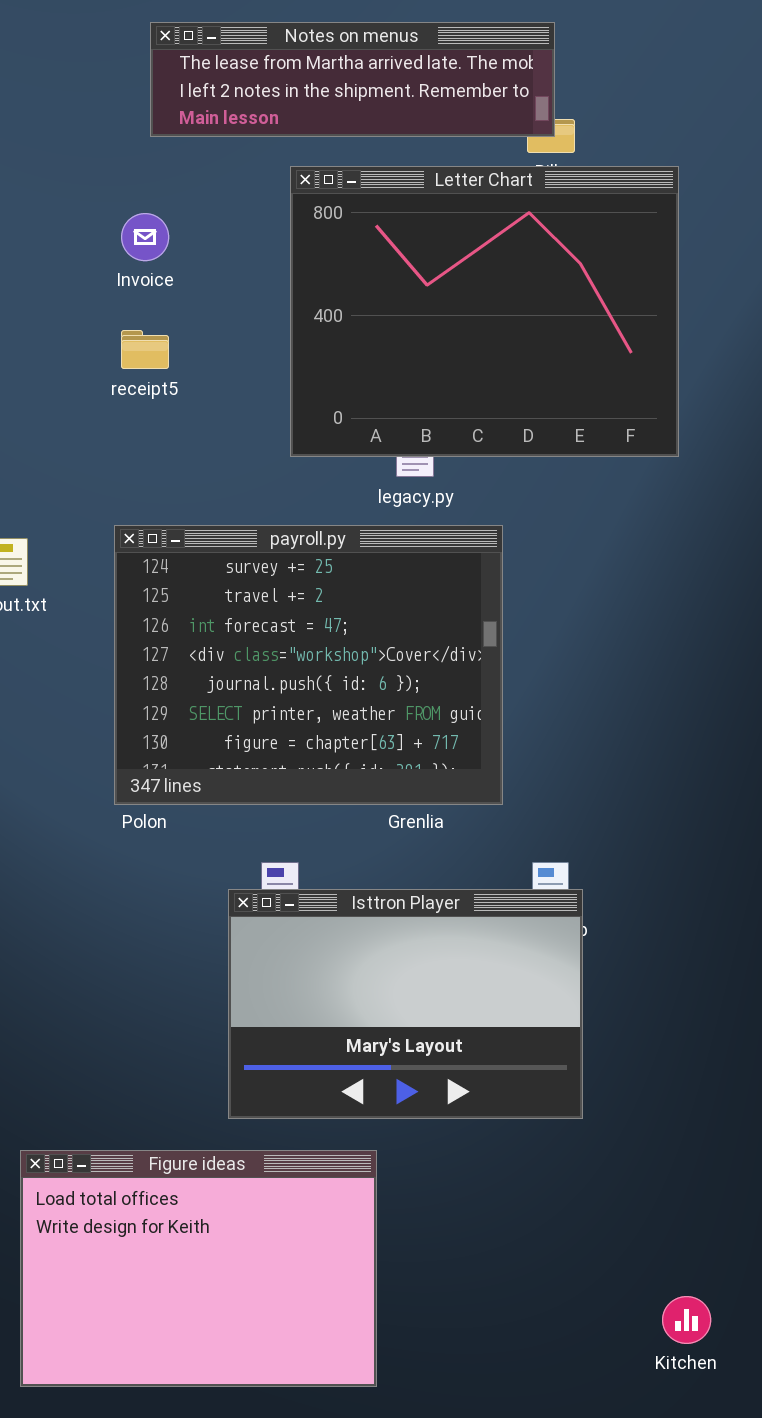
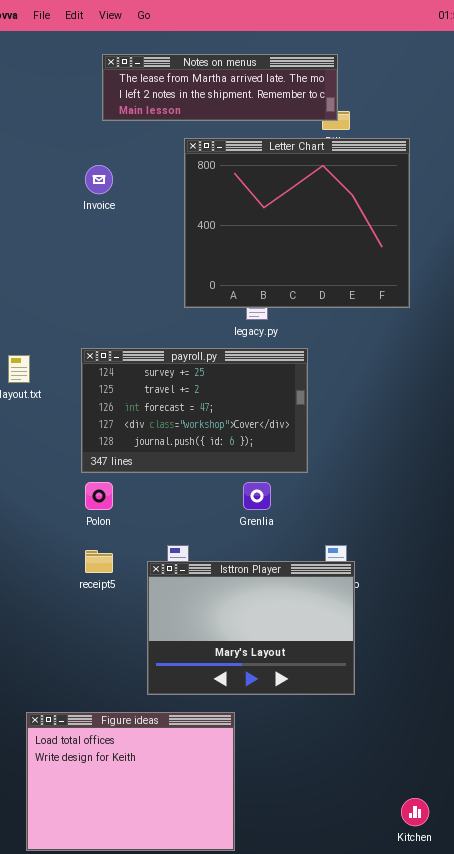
receipt5: [121,330,169,369] -> [85,550,113,573], moved
payroll.py: [114,525,503,805] -> [81,348,308,473], resized

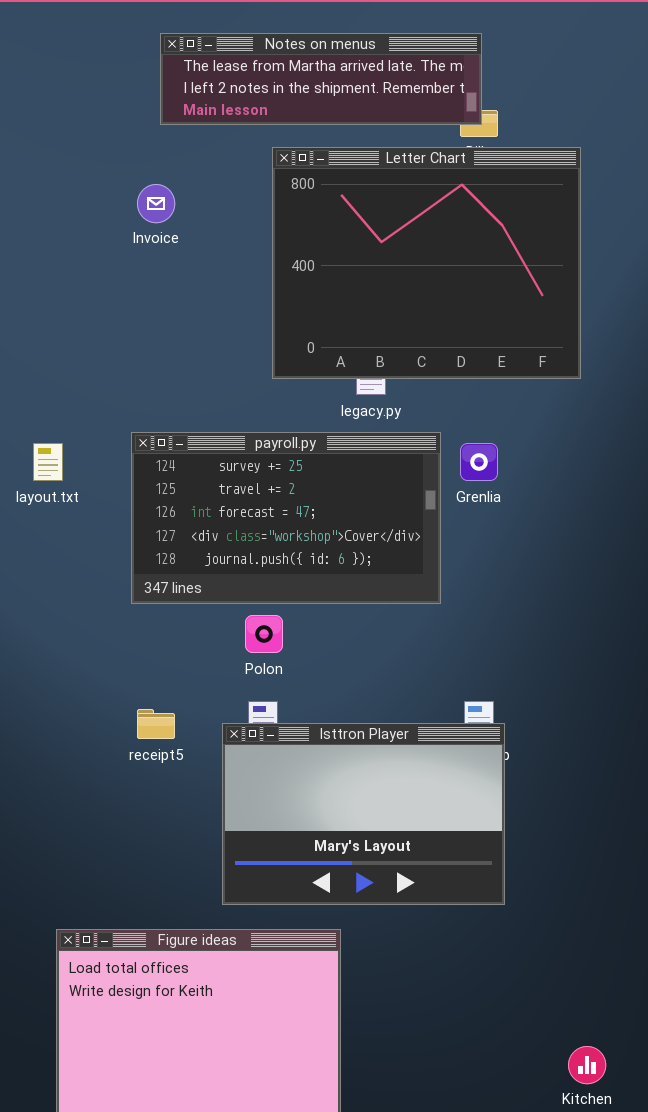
Polon: [85,482,113,510] -> [245,615,283,653], moved
Grenlia: [243,482,271,510] -> [460,443,498,481], moved

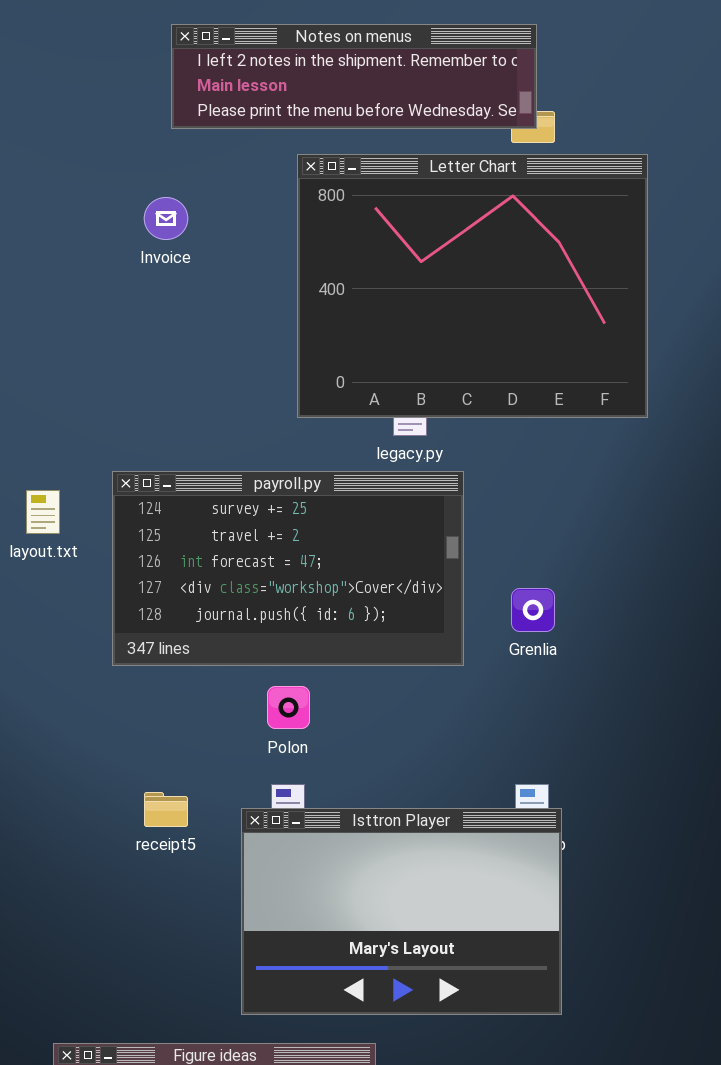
Notes on menus: [160,33,482,125] -> [171,24,537,129], scrolled down 1 row
payroll.py: [131,432,441,604] -> [112,471,464,666], moved
Grenlia: [460,443,498,481] -> [511,588,555,632], moved

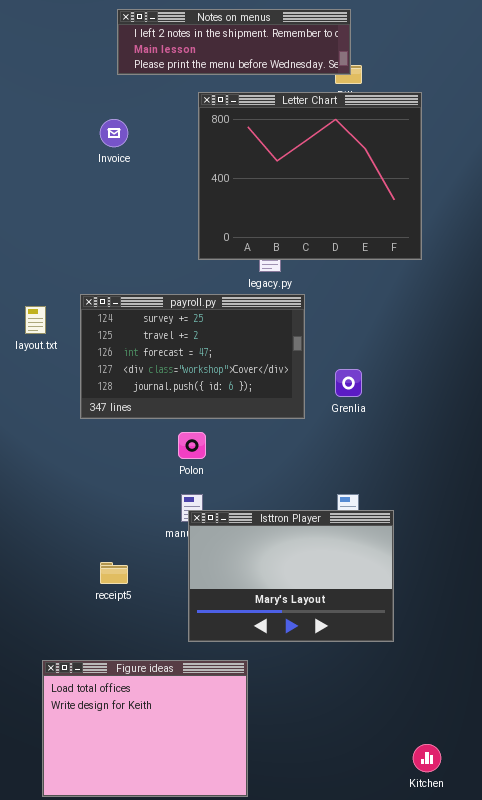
receipt5: [144,792,188,827] -> [100,562,128,584], moved
Isttron Player: [241,808,562,1015] -> [188,510,394,642], moved

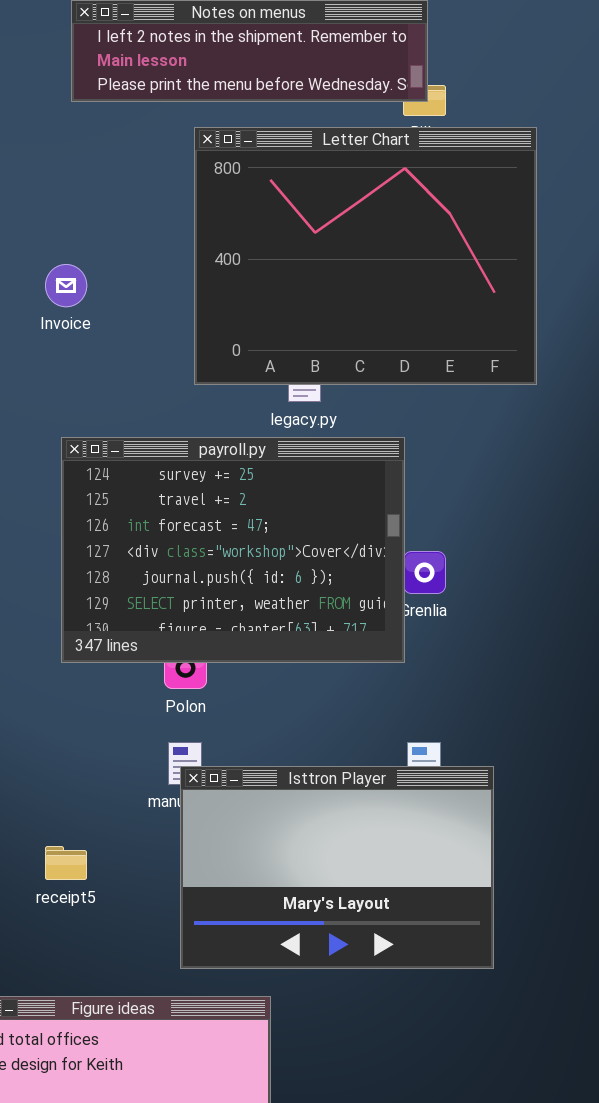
Invoice: [100,119,128,147] -> [45,264,87,307], moved
payroll.py: [80,294,305,419] -> [61,437,405,663], moved, resized

